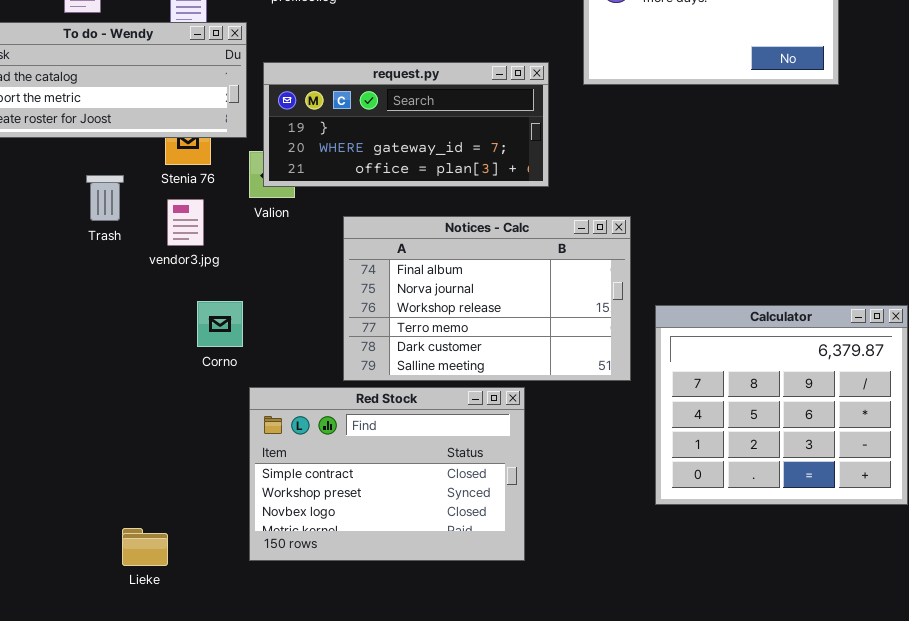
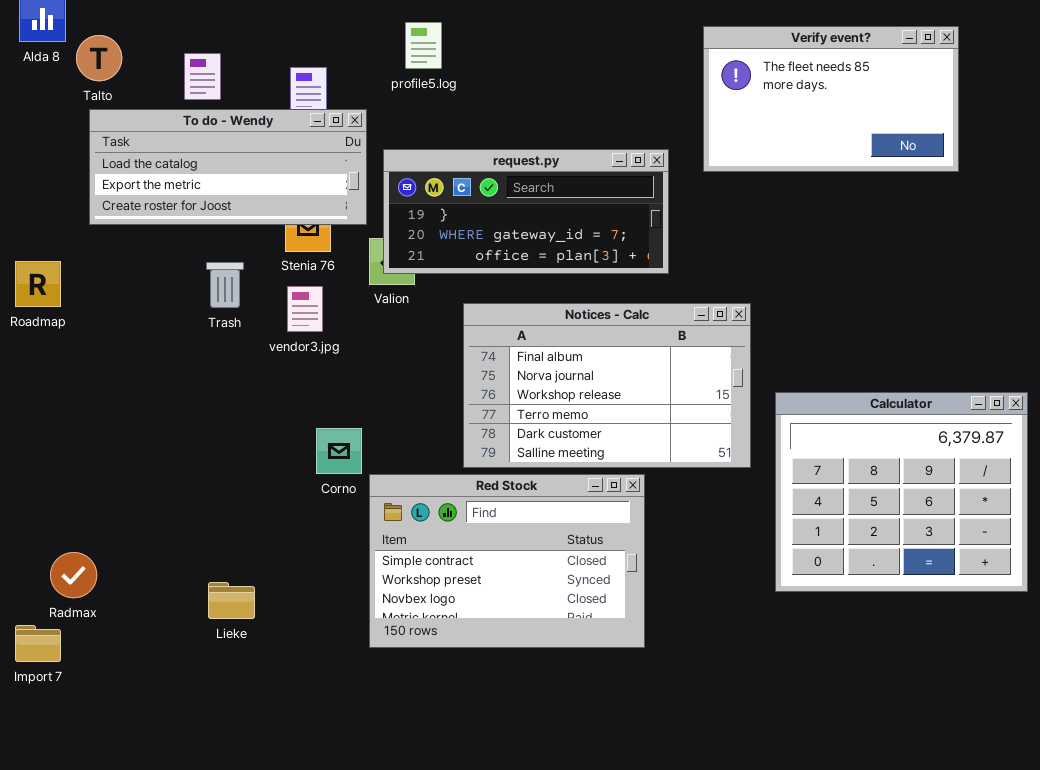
Corno: [197,301,243,347] -> [316,428,362,474], moved
Lieke: [122,528,168,566] -> [208,582,255,619], moved

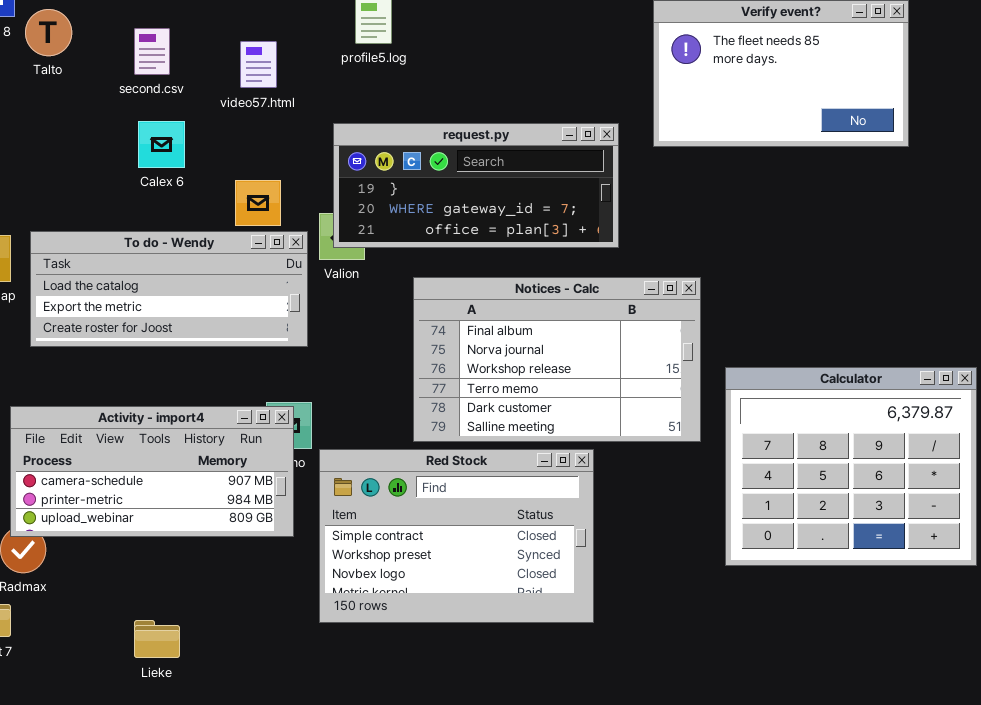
To do - Wendy: [89,109,367,225] -> [30,231,308,347], moved
Activity - import4: none -> [10,406,294,537], opened
Lieke: [208,582,255,619] -> [134,620,180,658], moved

